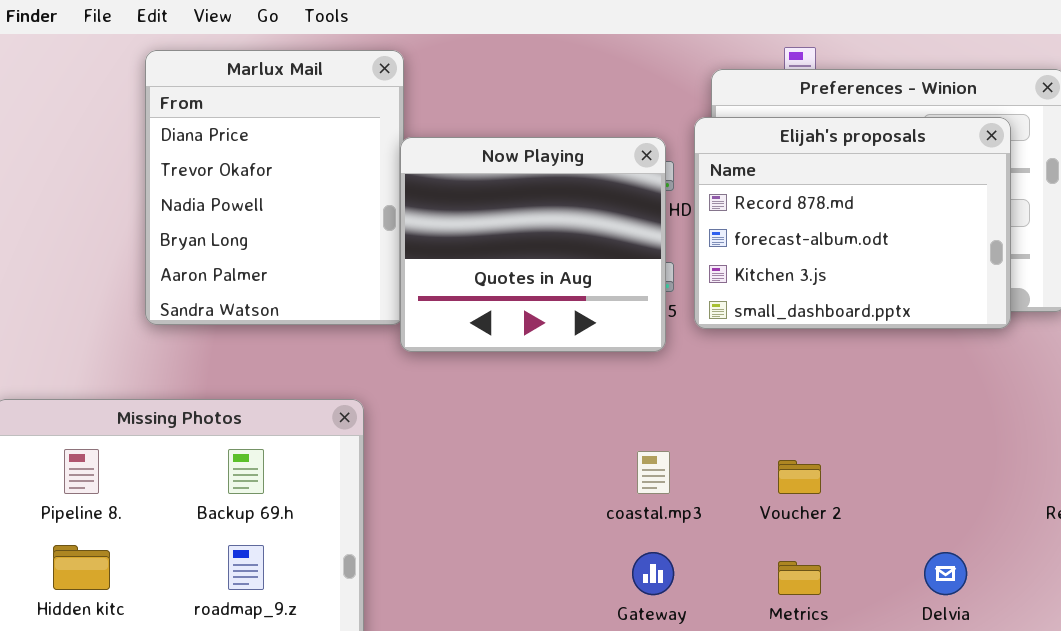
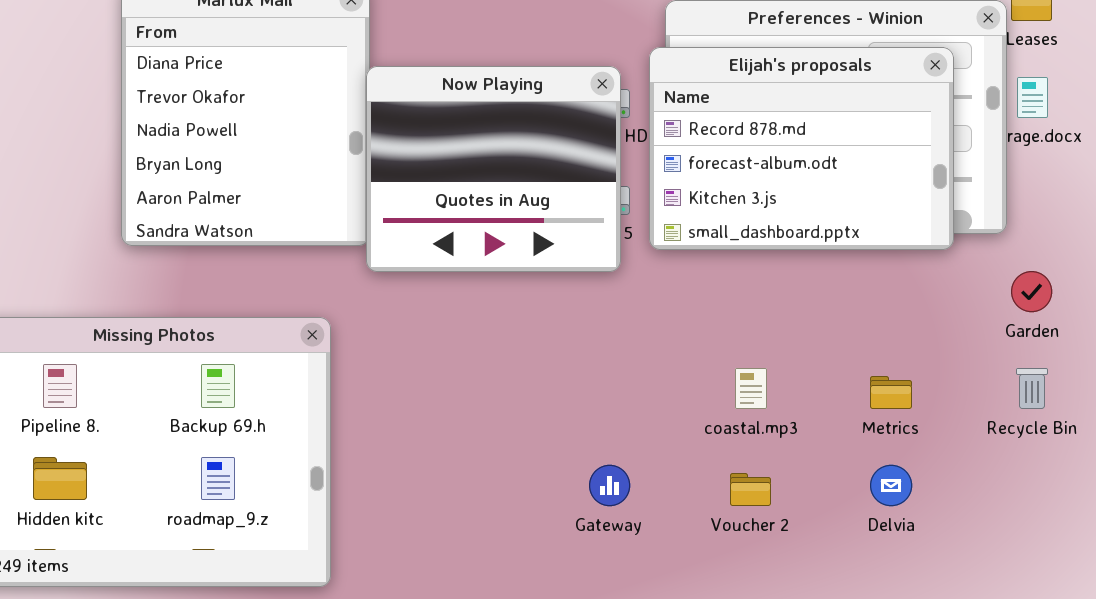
coastal.mp3: [637,451,670,494] -> [735,368,767,409], moved
Voucher 2: [778,460,821,494] -> [730,473,771,506], moved
Metrics: [778,561,821,595] -> [870,376,912,409], moved

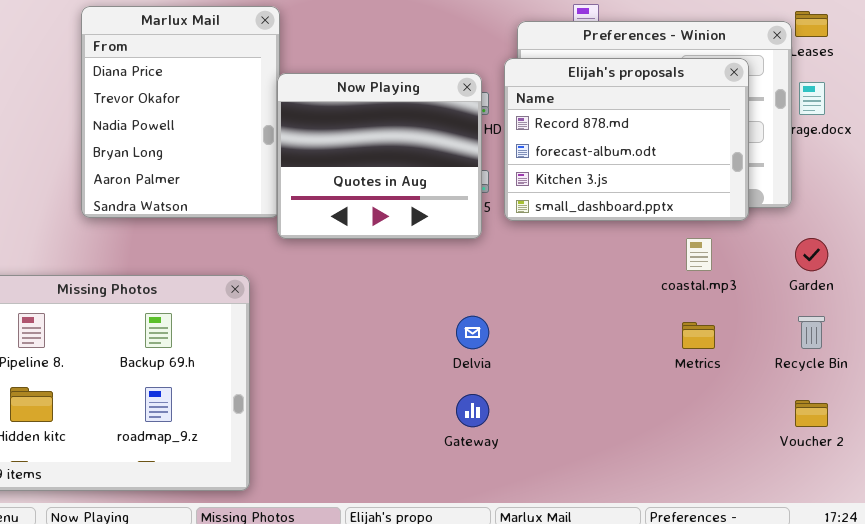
coastal.mp3: [735,368,767,409] -> [686,238,712,271], moved
Delvia: [870,465,912,506] -> [456,316,489,349], moved
Voucher 2: [730,473,771,506] -> [795,400,828,427], moved

